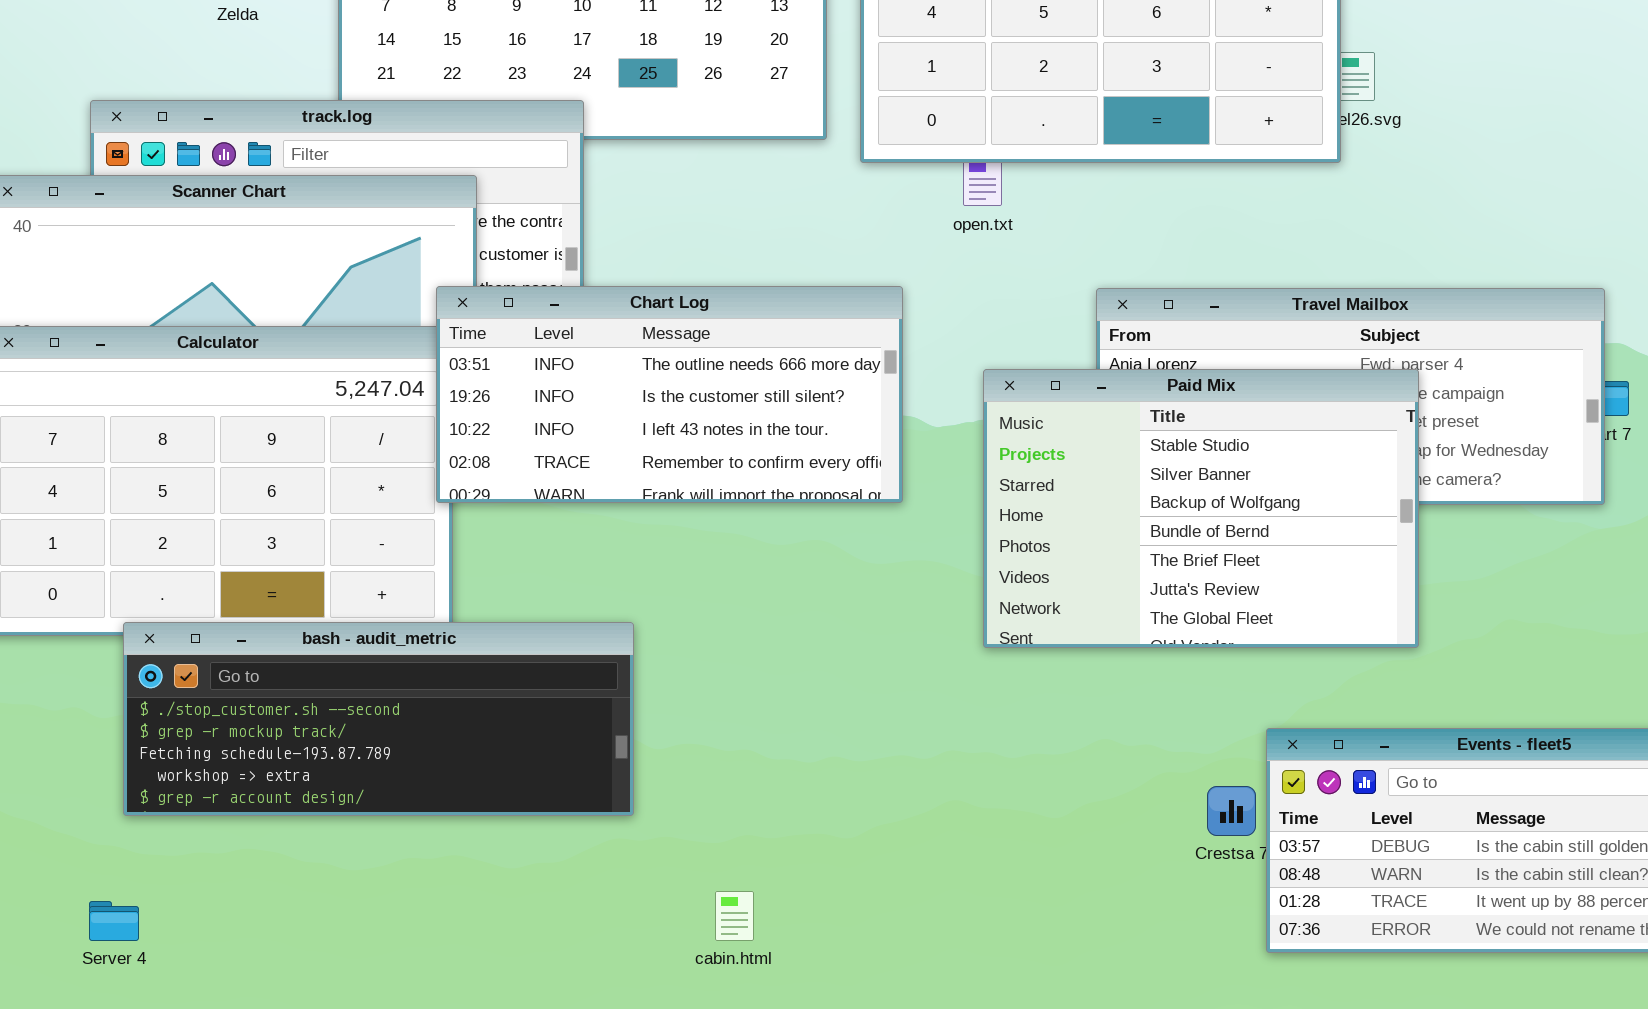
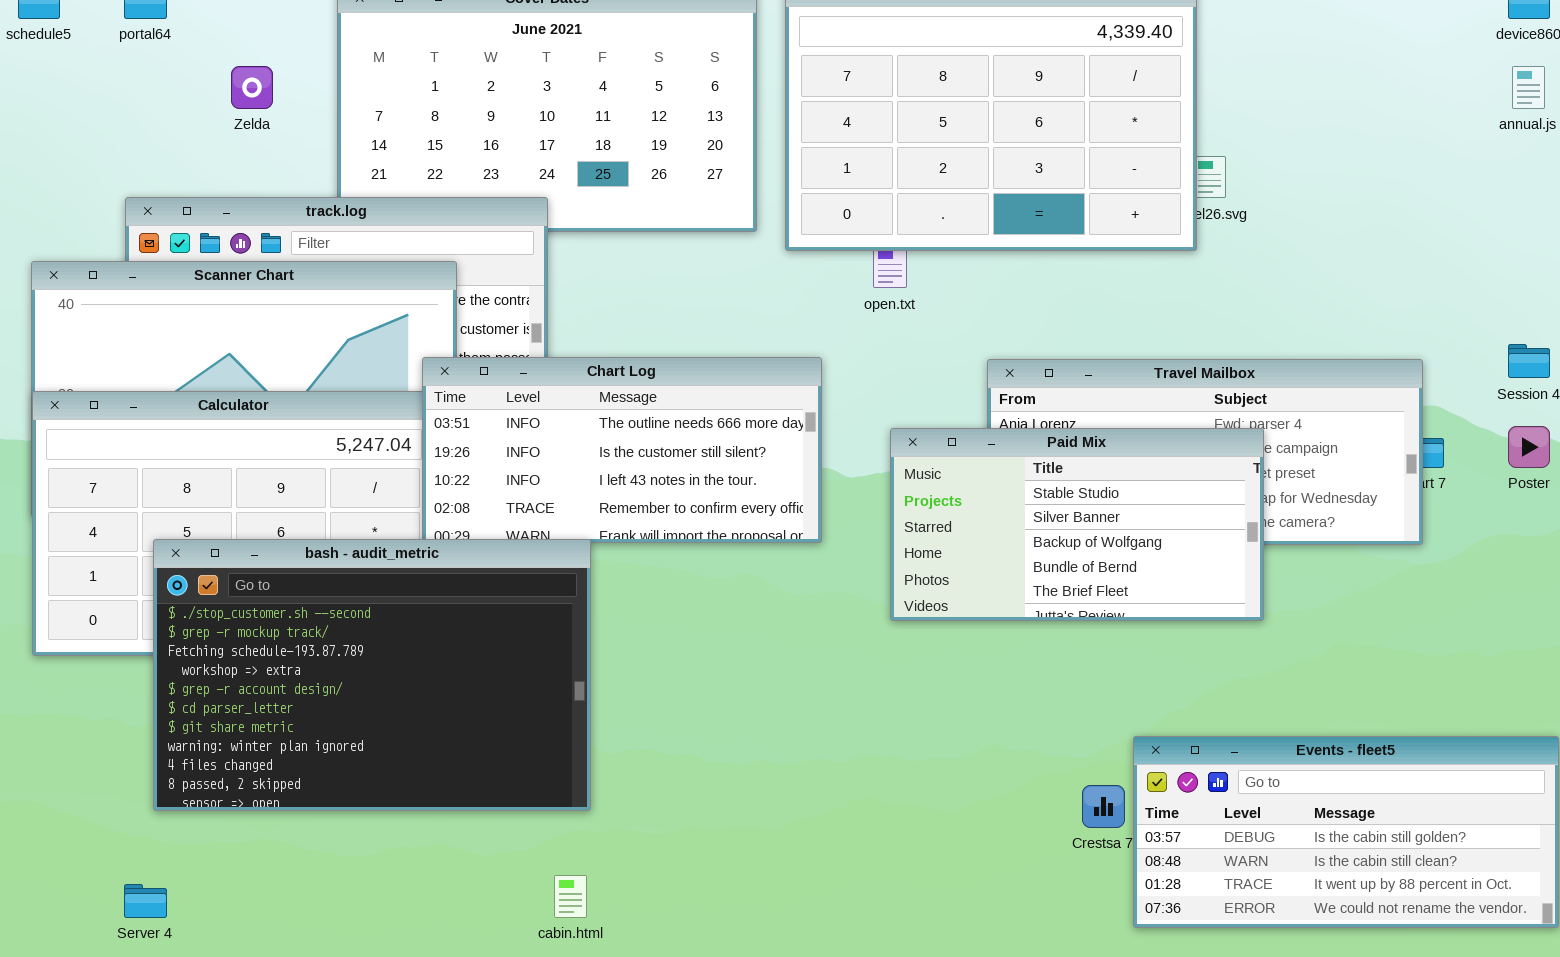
Paid Mix: [983,369,1419,648] -> [890,428,1264,621], resized
bash - audit_metric: [123,622,634,816] -> [153,539,591,811], resized
cabin.html: [715,891,754,941] -> [554,875,587,918], moved

